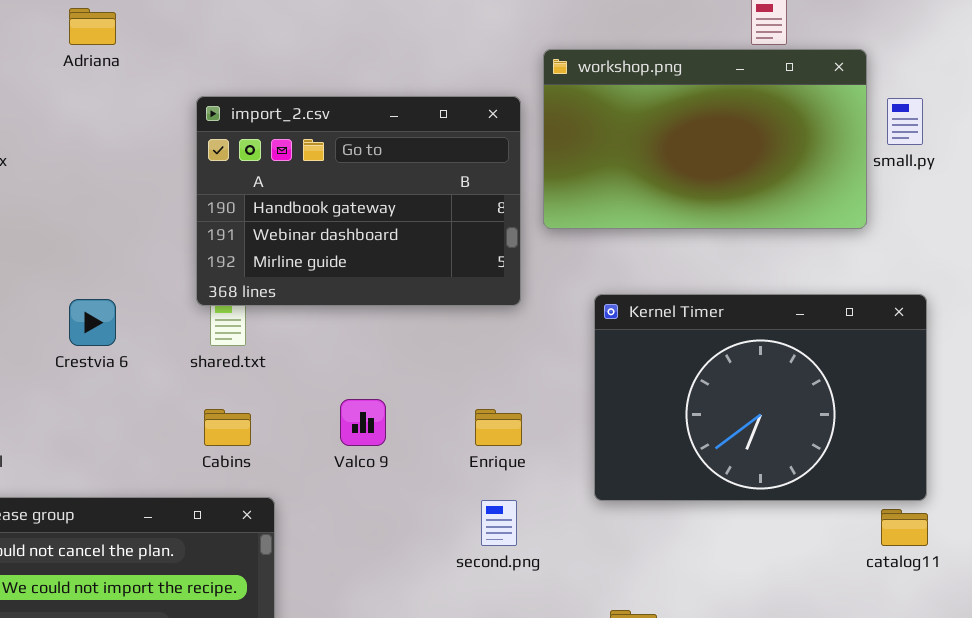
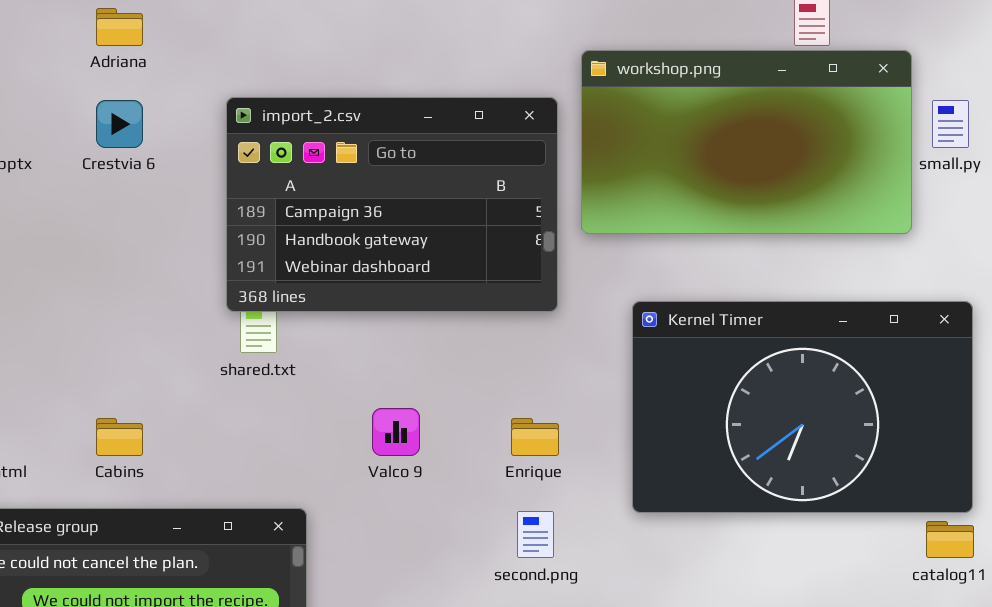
import_2.csv: [196,96,521,306] -> [226,97,558,312], scrolled up 1 row
Crestvia 6: [69,299,116,346] -> [96,100,143,148], moved
Cabins: [204,409,251,446] -> [96,418,143,456], moved

